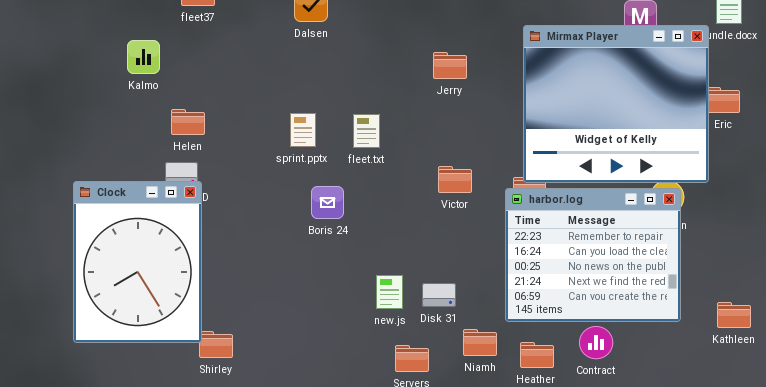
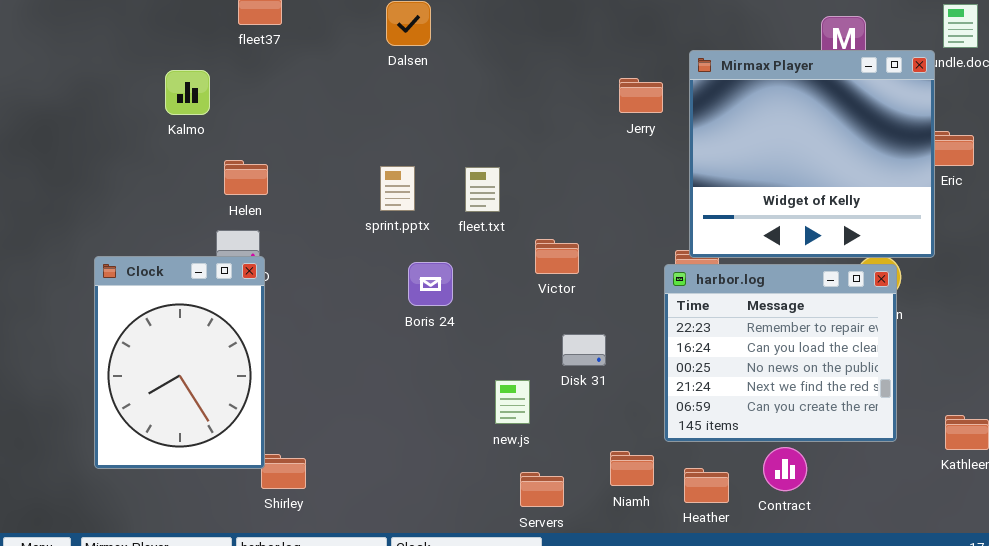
Jerry: [433,52,467,79] -> [619,78,663,113], moved
Victor: [438,166,472,193] -> [535,239,579,274], moved
Disk 31: [422,283,456,307] -> [562,334,606,366], moved

